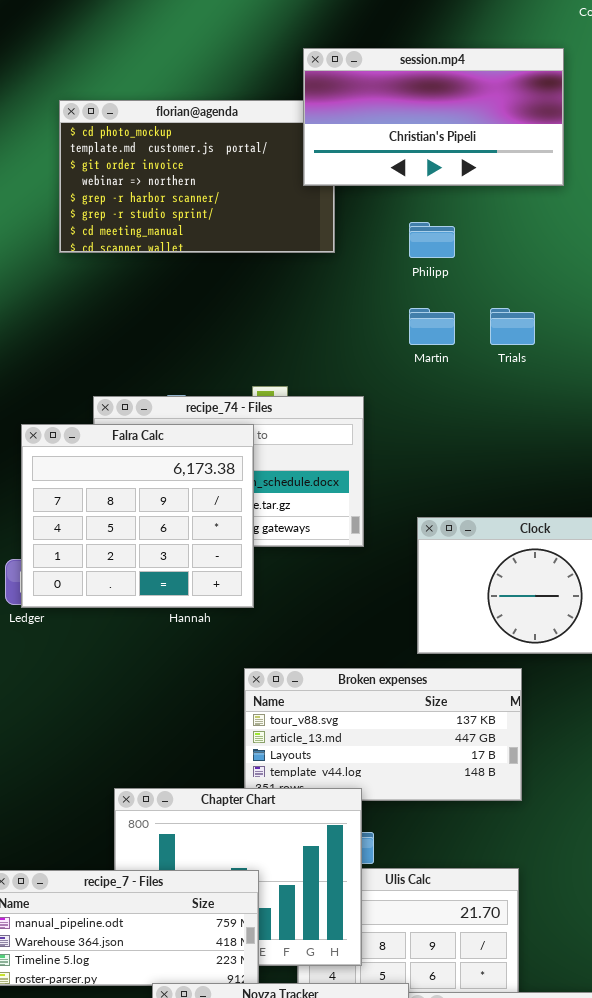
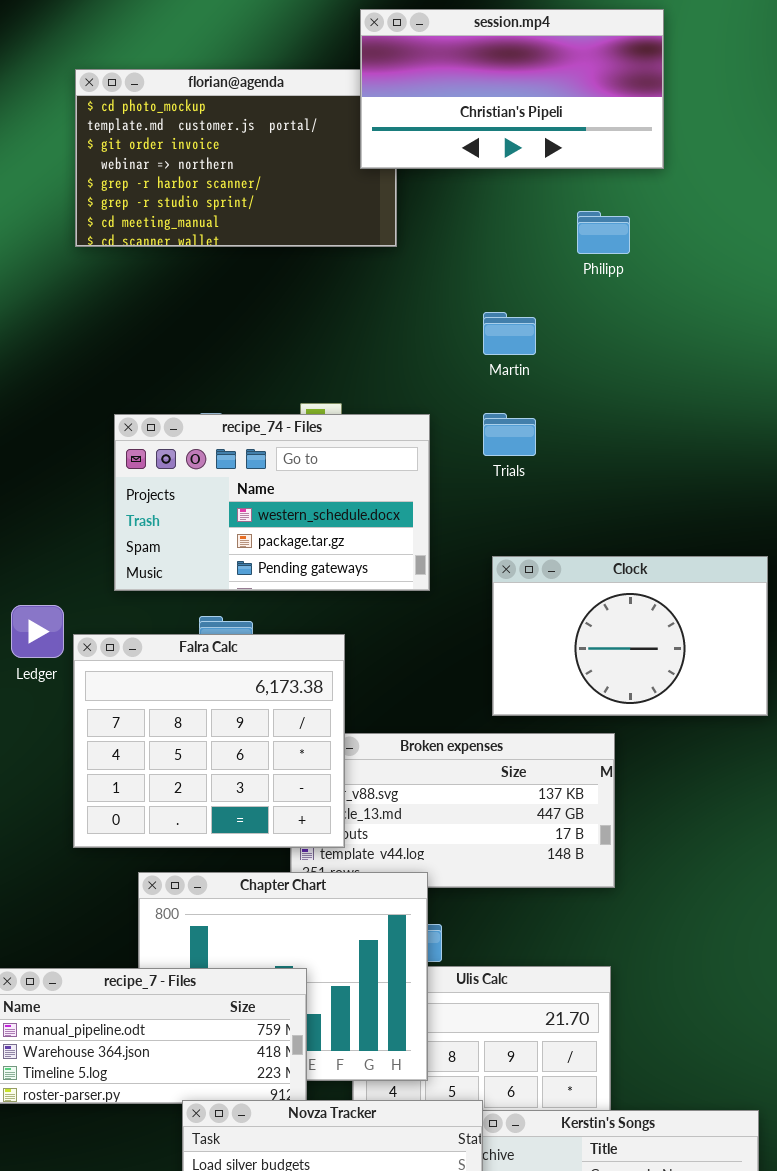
Philipp: [409,222,455,258] -> [577,211,630,254], moved
Trials: [490,308,535,345] -> [483,413,536,456], moved
Falra Calc: [21,424,254,608] -> [73,634,345,848], moved

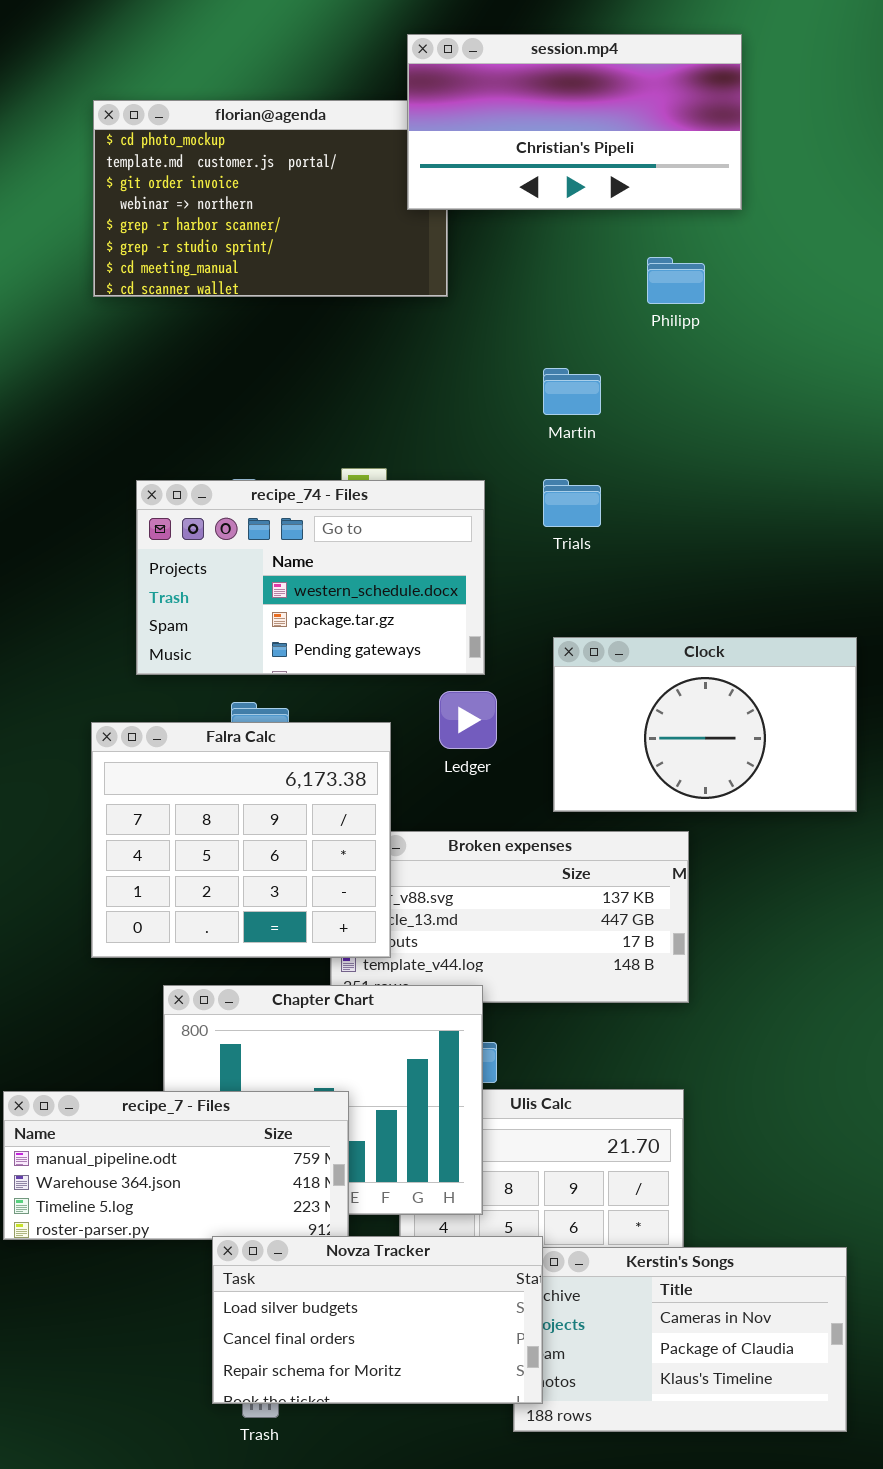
Ledger: [11,605,64,658] -> [439,691,497,749], moved

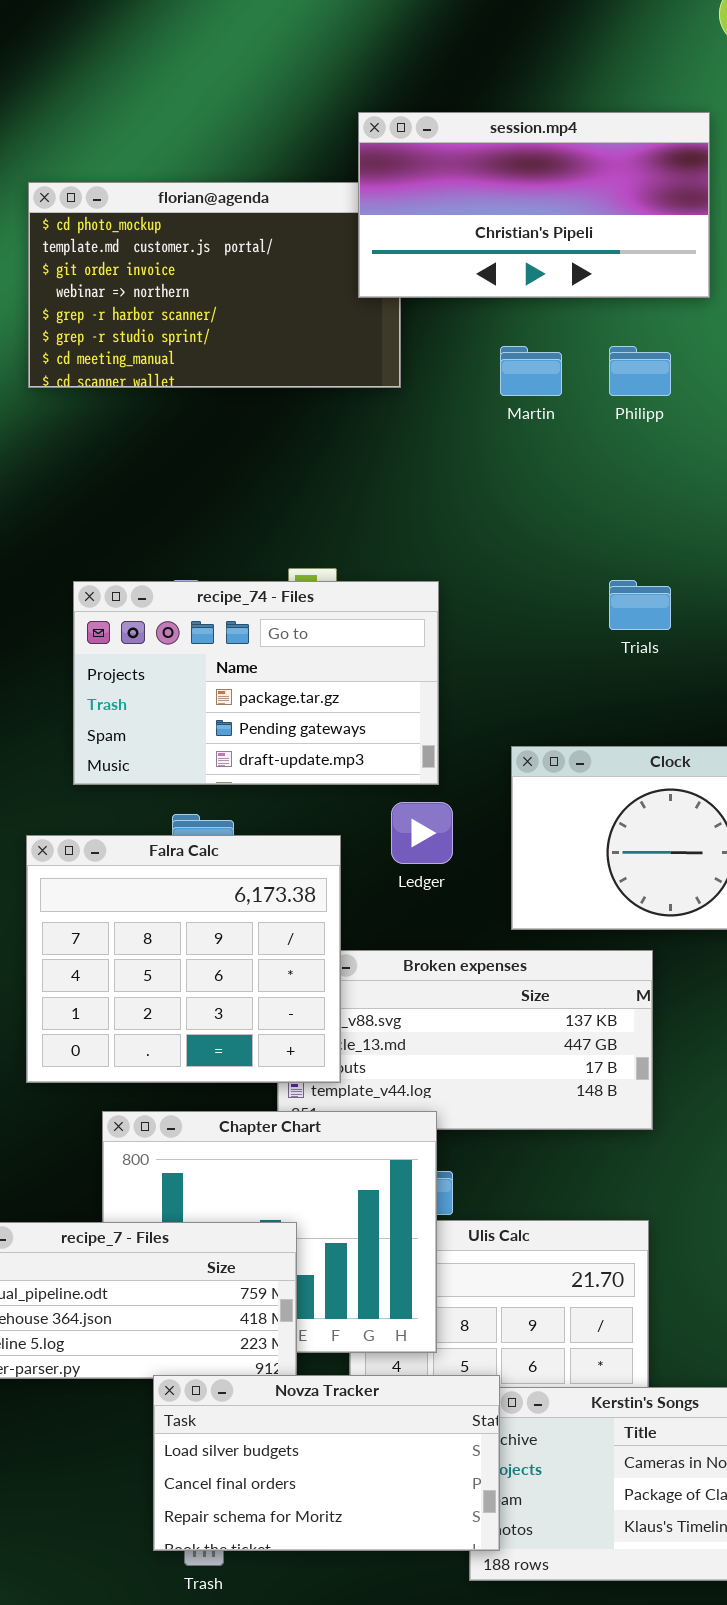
Martin: [543,368,601,415] -> [500,346,562,396], moved
Trials: [543,479,601,527] -> [609,580,671,630], moved
recipe_74 - Files: [136,480,485,675] -> [73,581,439,785], scrolled down 1 row

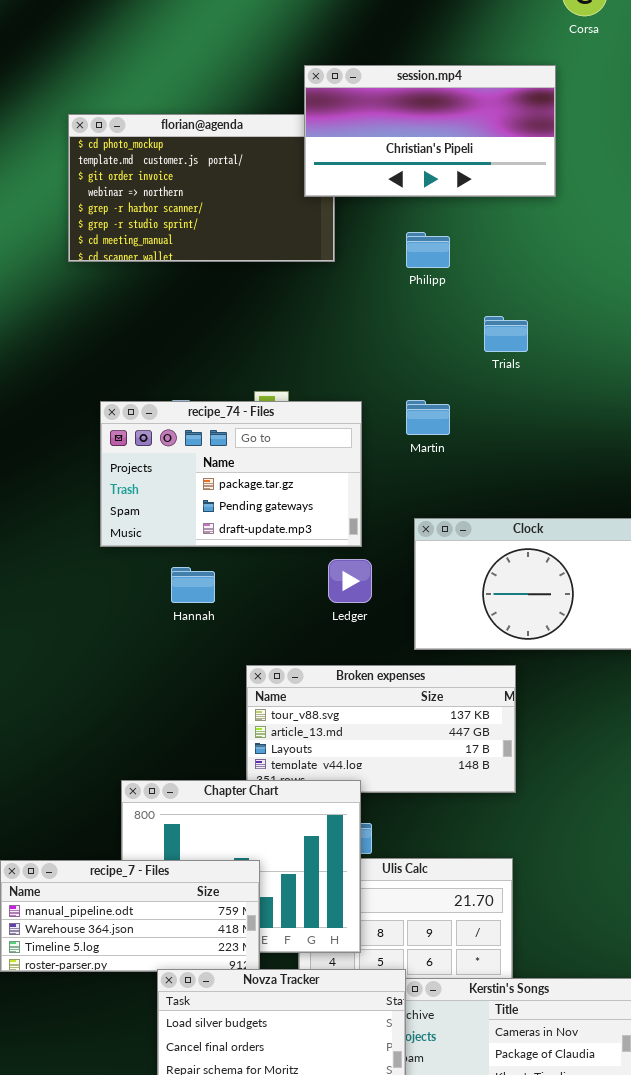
Martin: [500,346,562,396] -> [406,400,450,435], moved
Philipp: [609,346,671,396] -> [406,232,450,268], moved
Trials: [609,580,671,630] -> [484,316,528,352], moved
Falra Calc: [26,835,341,1083] -> none, closed

